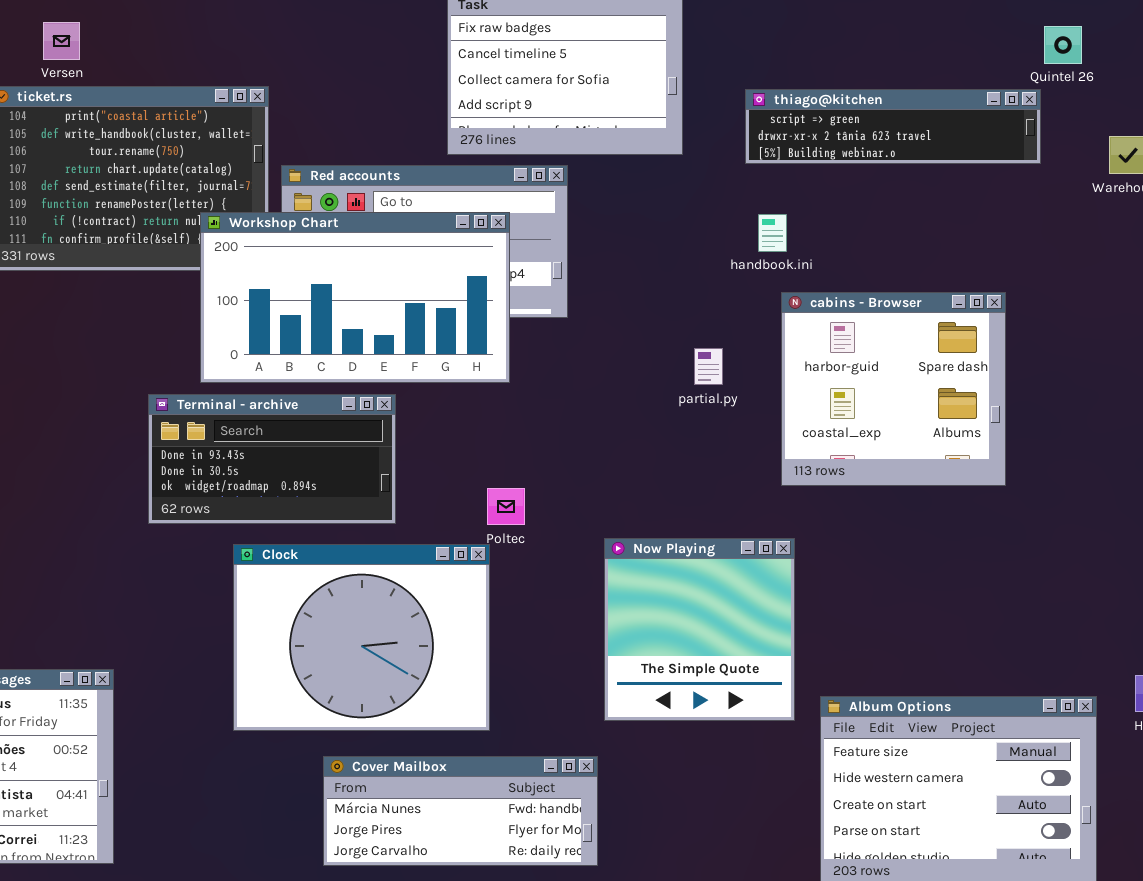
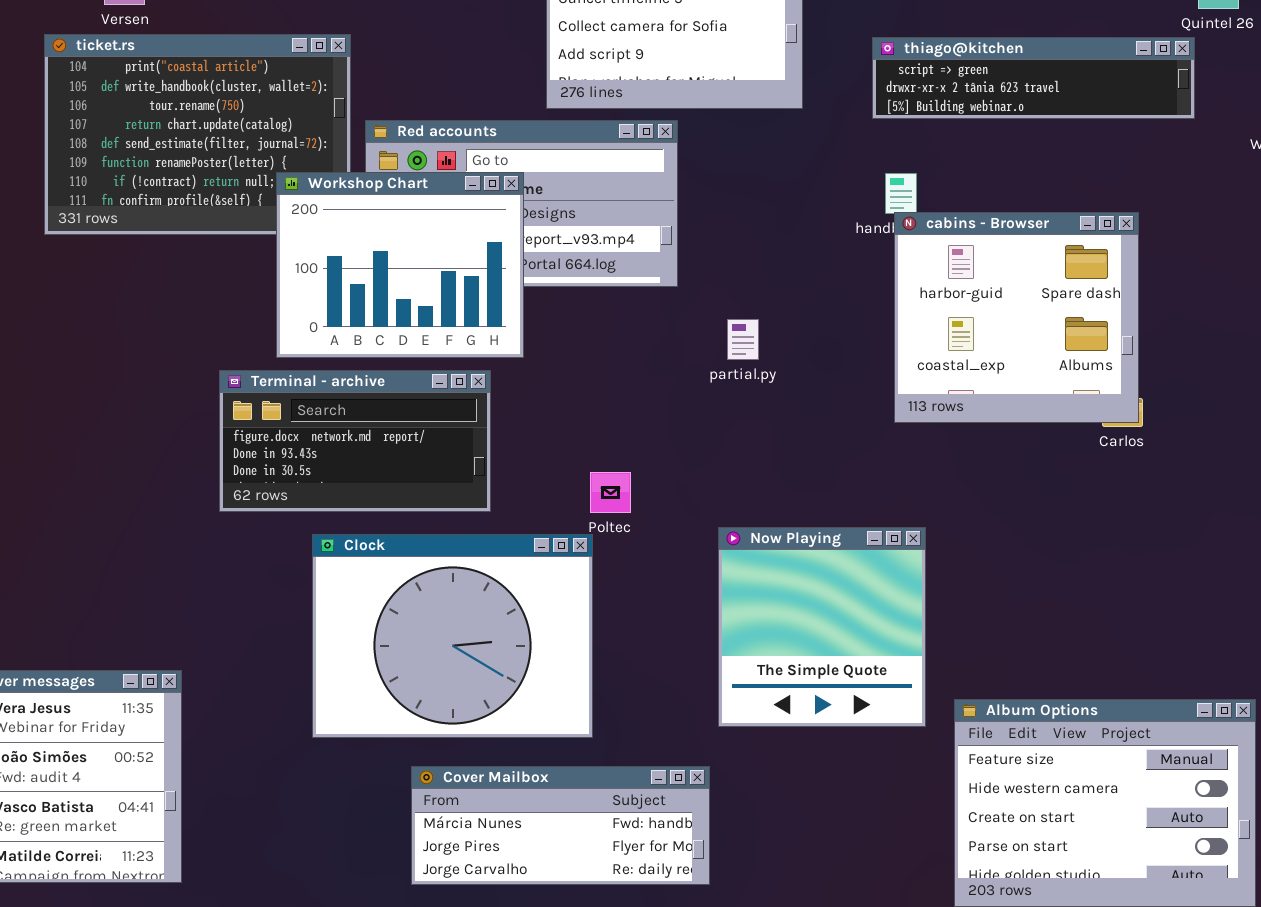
Workshop Chart: [200,212,510,383] -> [276,172,524,358], resized
cabins - Browser: [781,292,1006,486] -> [894,212,1139,423], moved
partial.py: [694,348,723,385] -> [727,319,759,360], moved
Terminal - archive: [148,394,396,524] -> [219,370,491,512], scrolled up 1 row

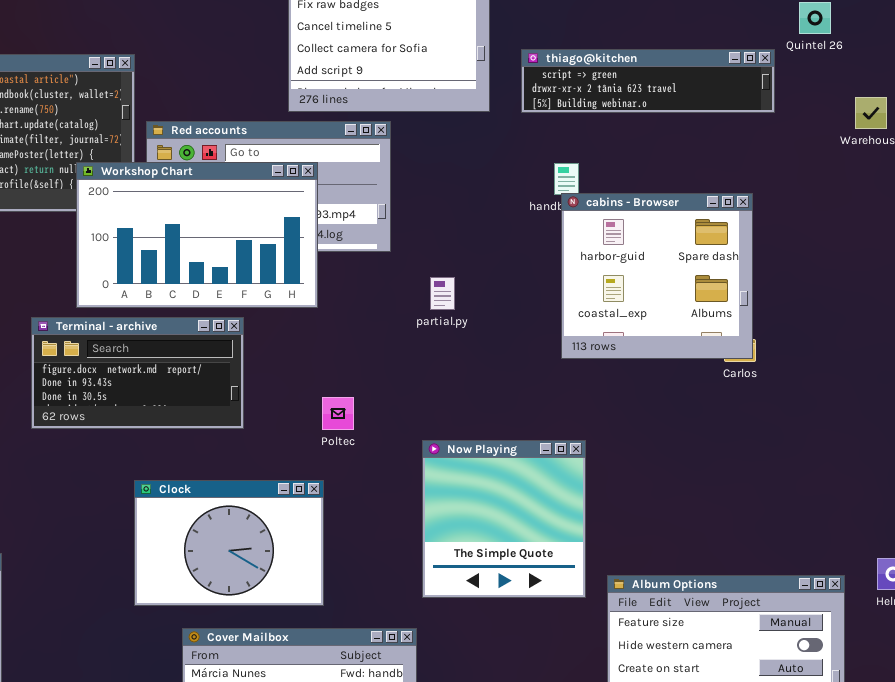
thiago@kitchen: [872,37,1195,119] -> [521,49,775,113], moved
Workshop Chart: [276,172,524,358] -> [76,162,318,308], resized
Clock: [312,534,593,738] -> [134,480,324,606], resized

